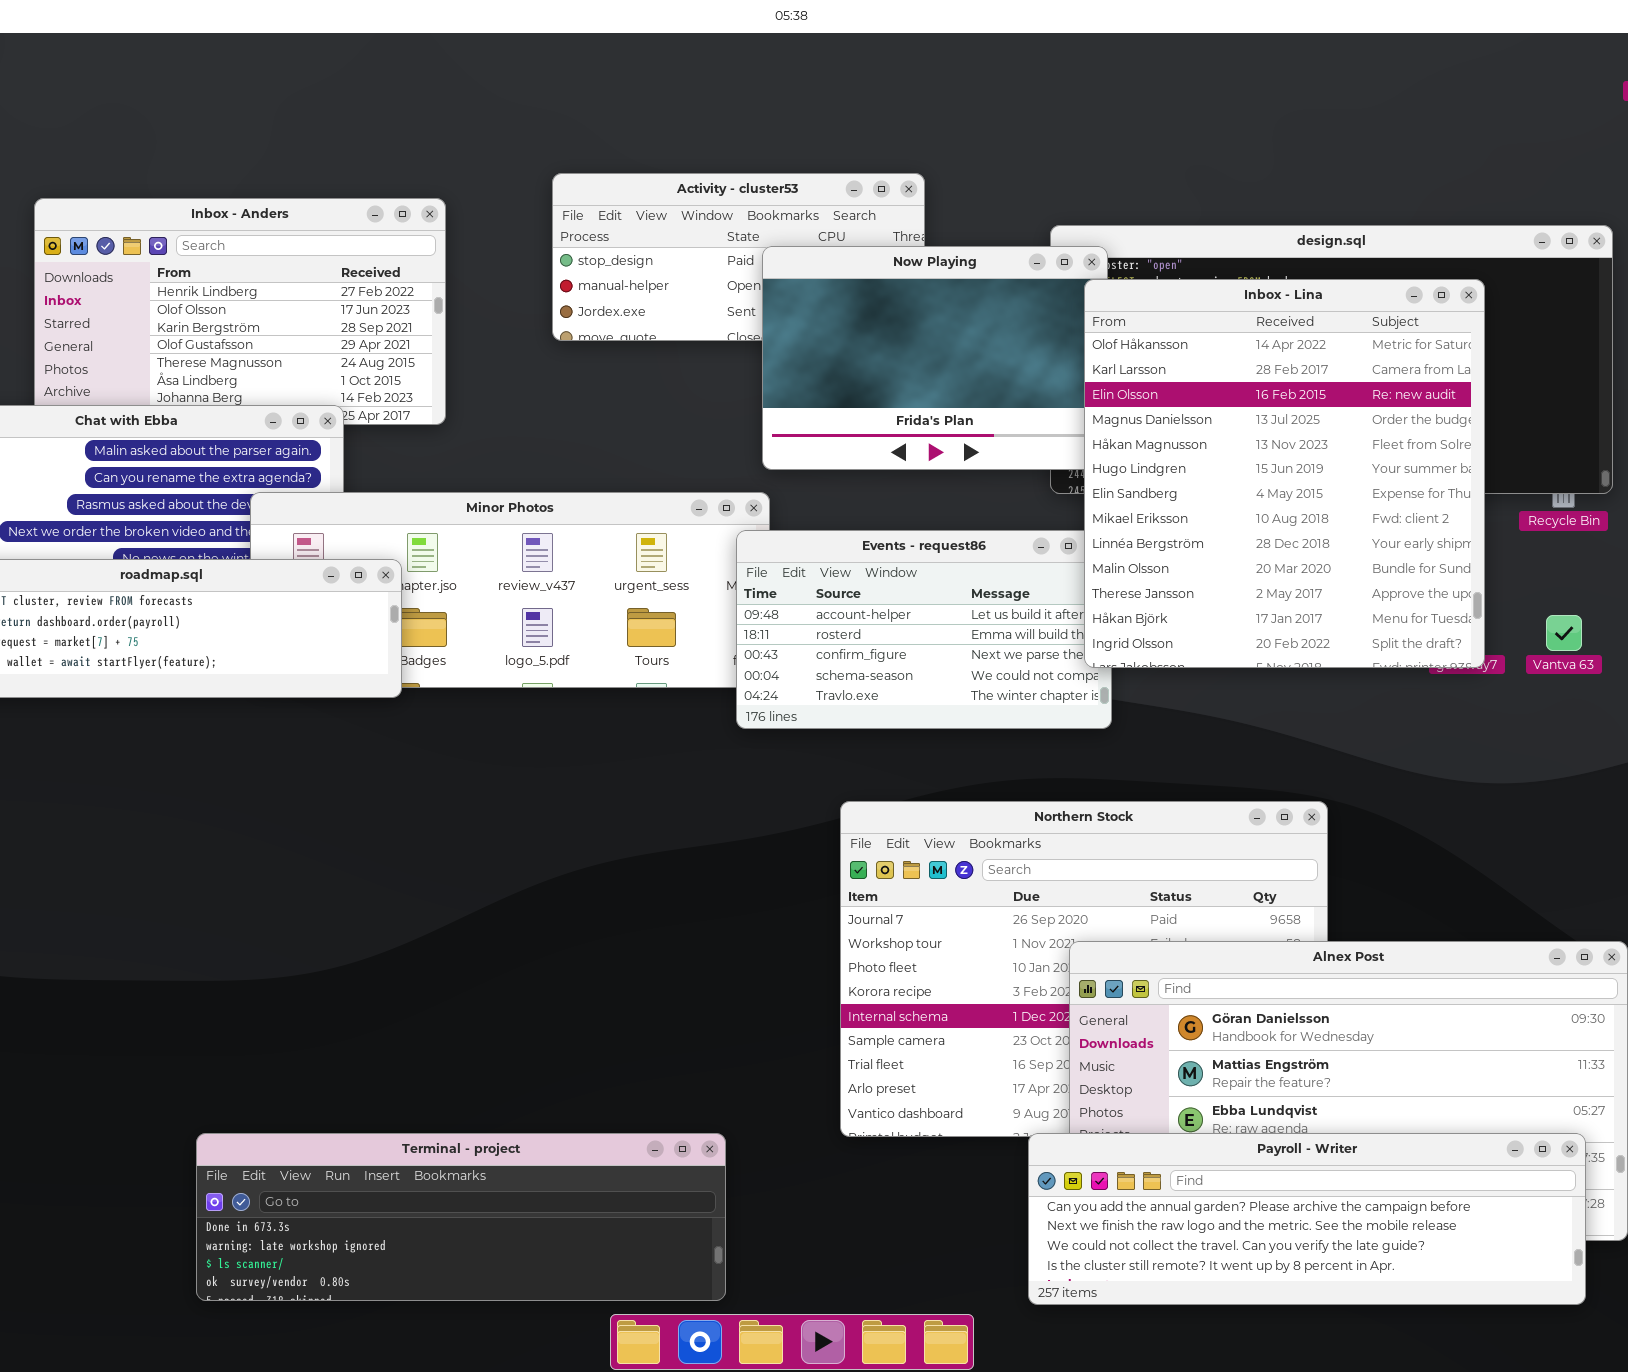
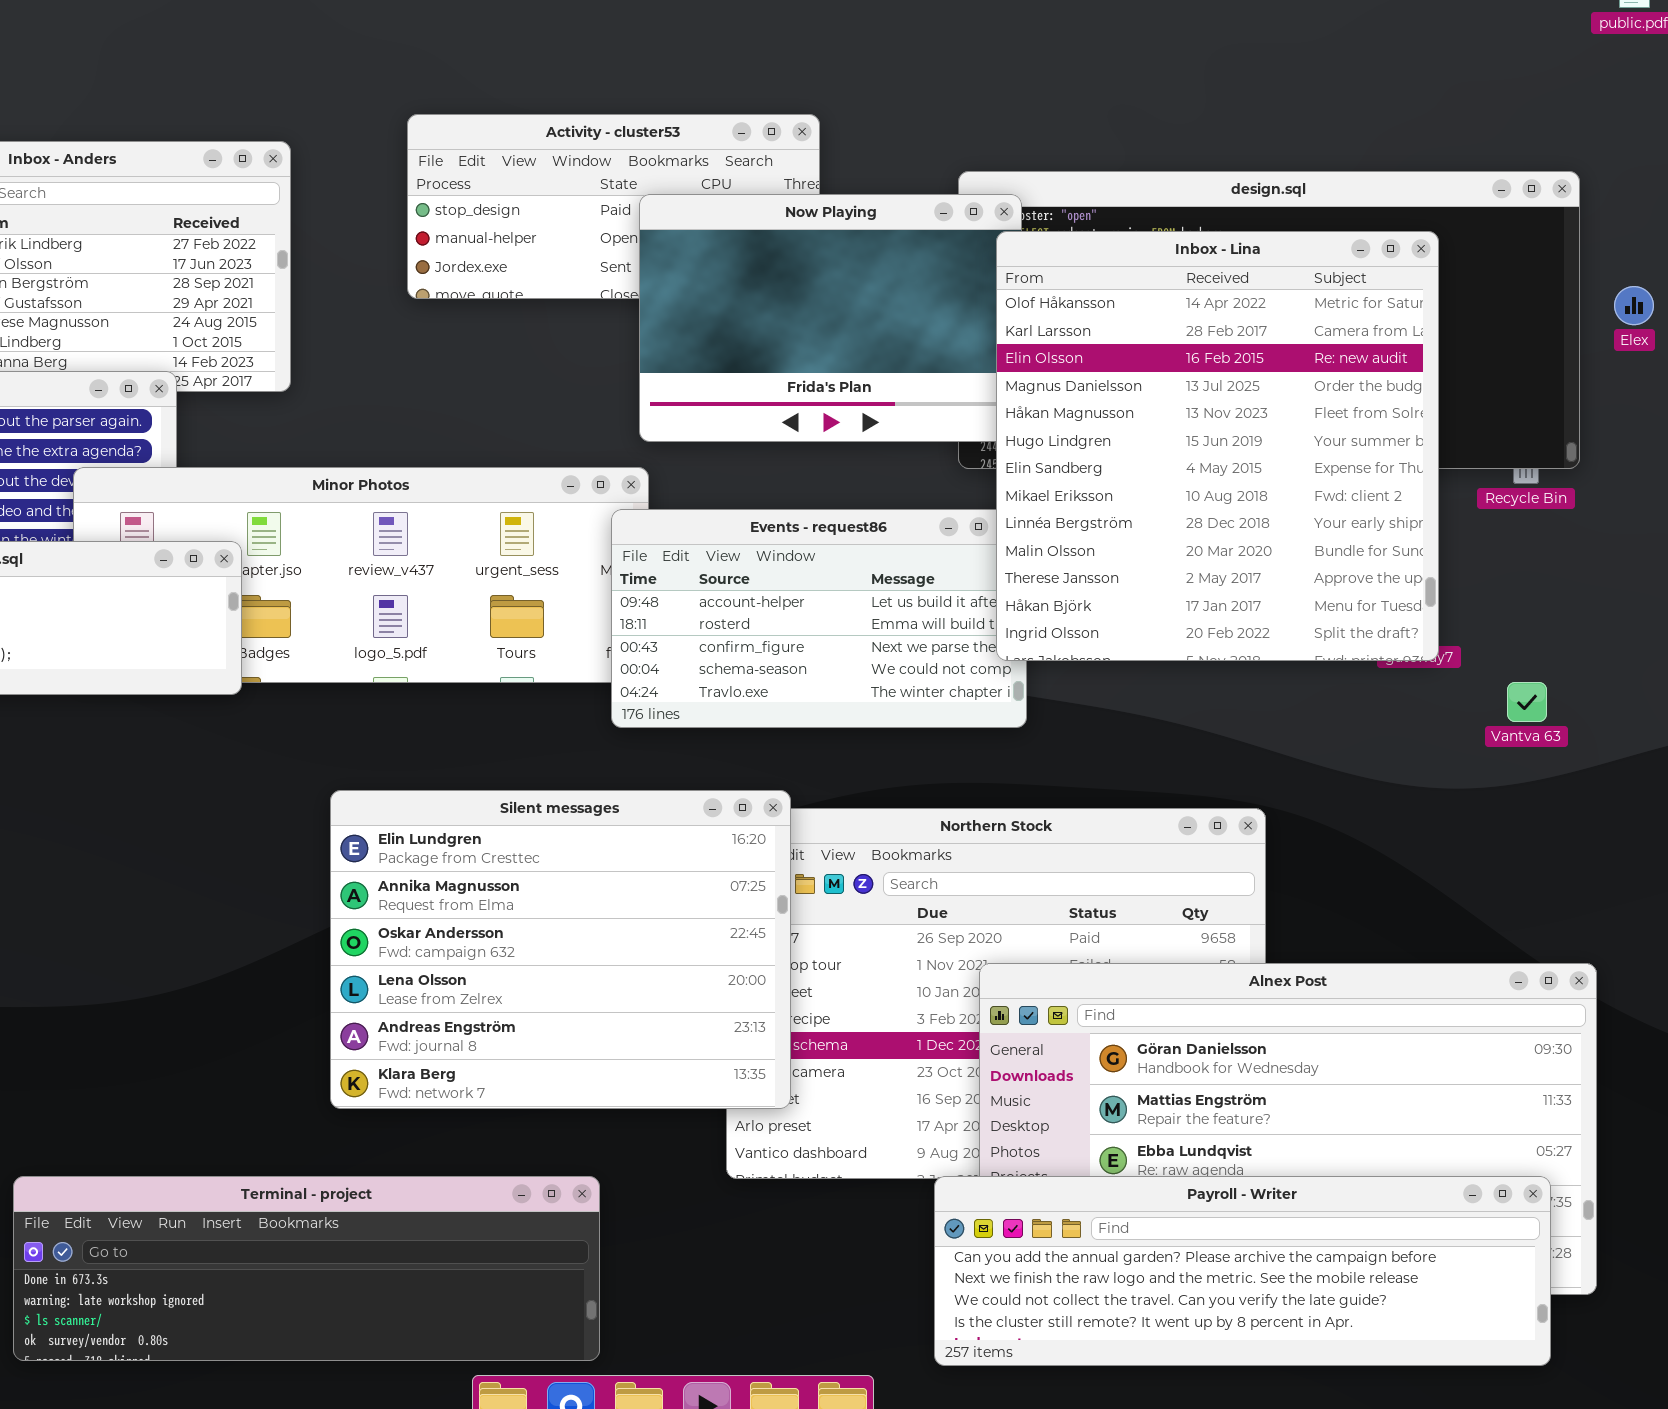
Vantva 63: [1546,615,1582,651] -> [1507,682,1547,722], moved
Silent messages: none -> [330,790,791,1109], opened

